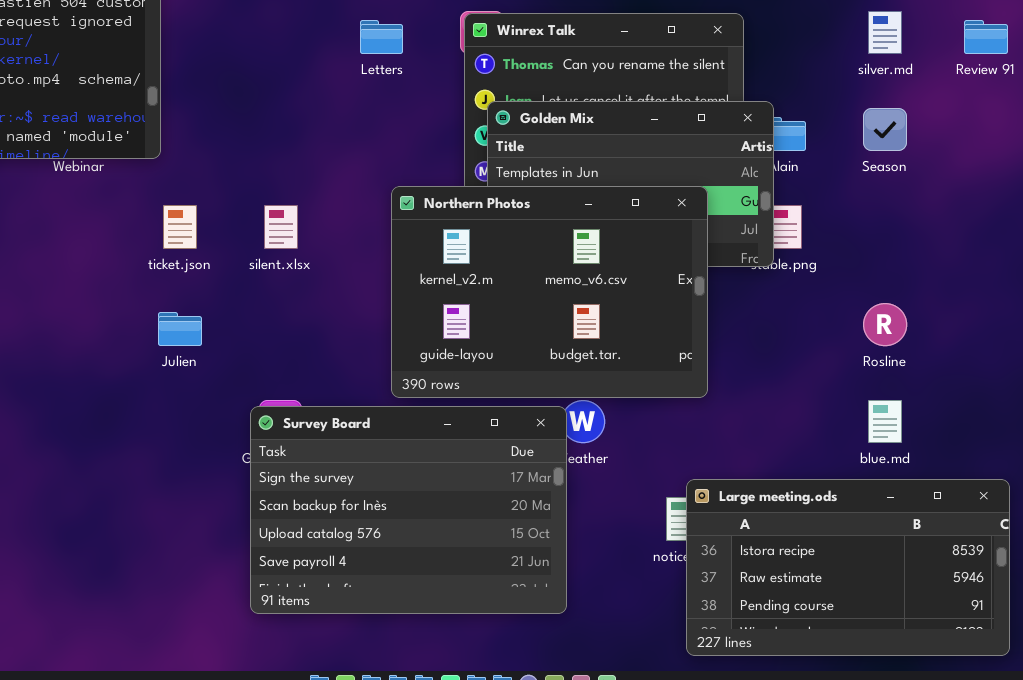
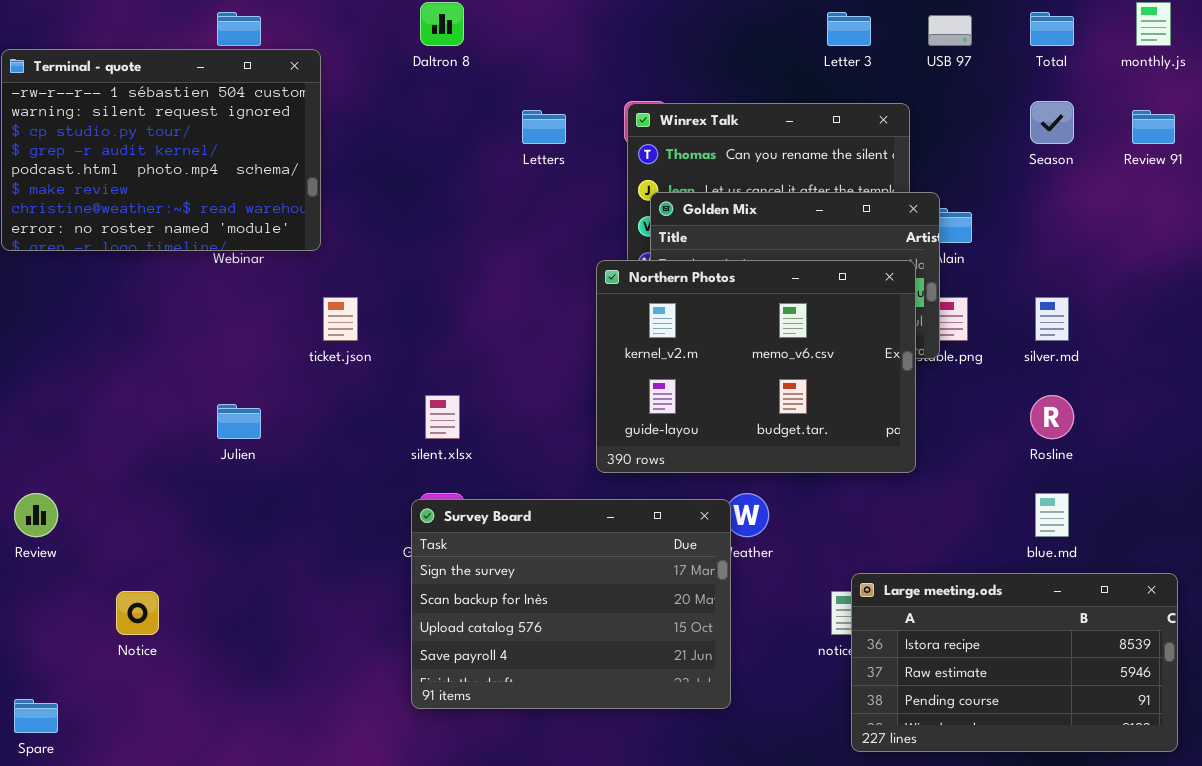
silver.md: [868,11,902,54] -> [1035,297,1069,341], moved
Season: [863,108,907,151] -> [1030,101,1074,144], moved
Northern Photos: [391,186,708,398] -> [596,260,916,473], moved
silent.xlsx: [264,205,298,249] -> [425,395,460,439], moved
Julien: [158,312,202,346] -> [217,404,261,439], moved

